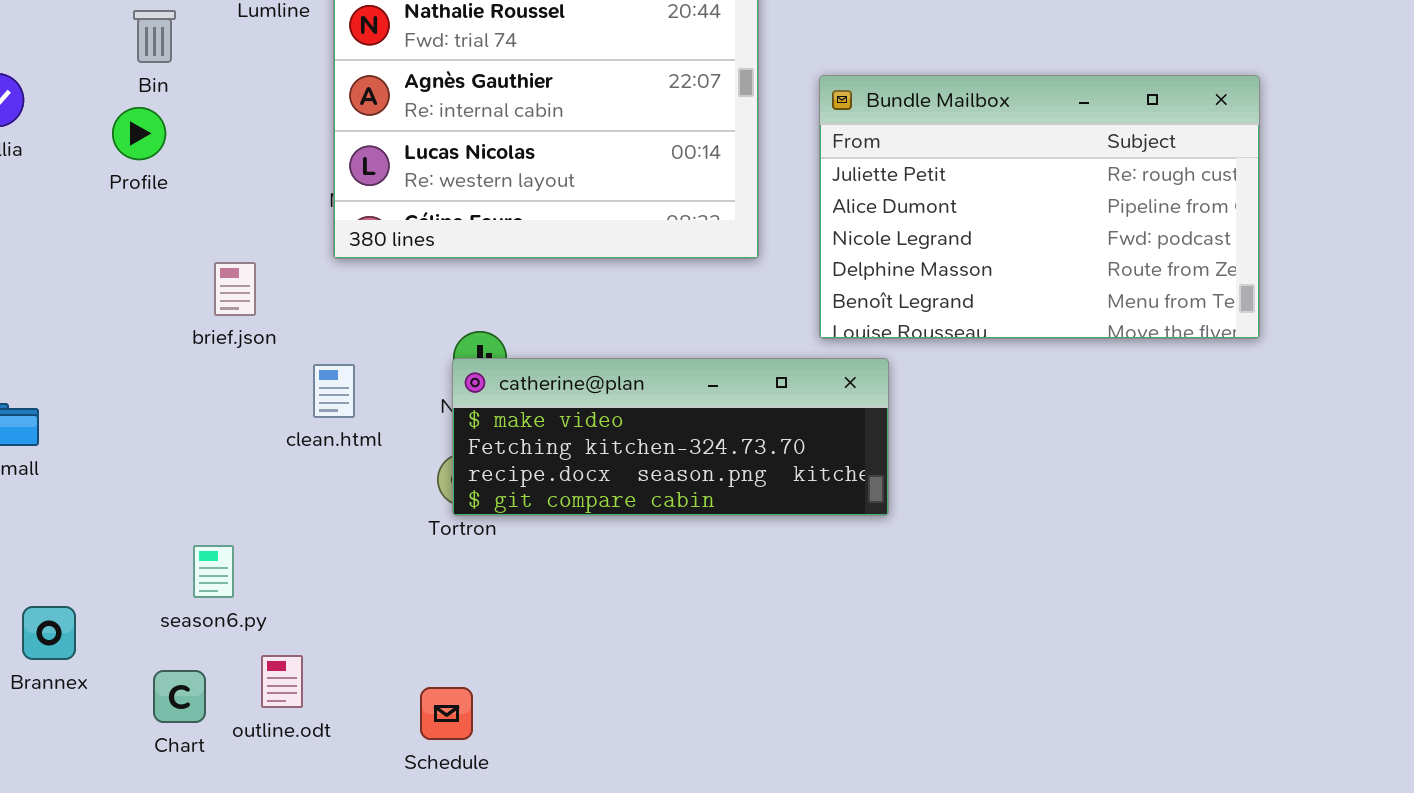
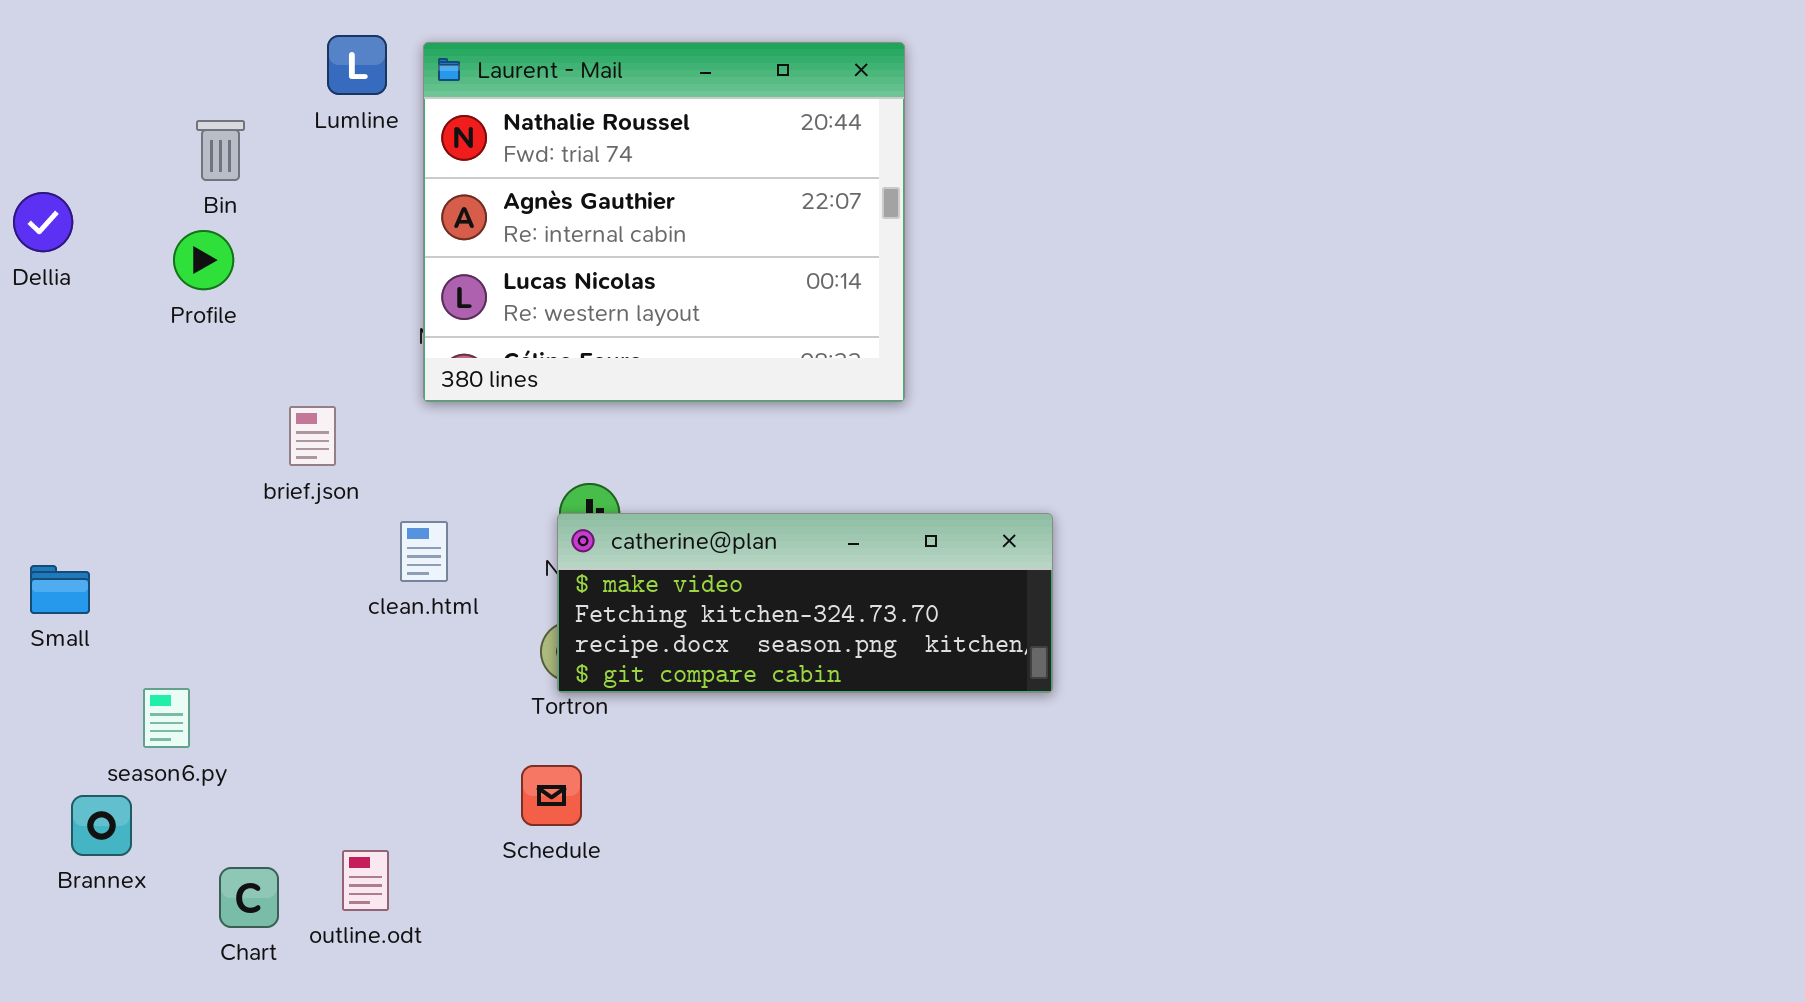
Bundle Mailbox: [819,75,1260,339] -> none, closed
season6.py: [193,545,234,598] -> [143,688,190,748], moved
Schedule: [420,687,473,740] -> [521,765,582,826], moved

